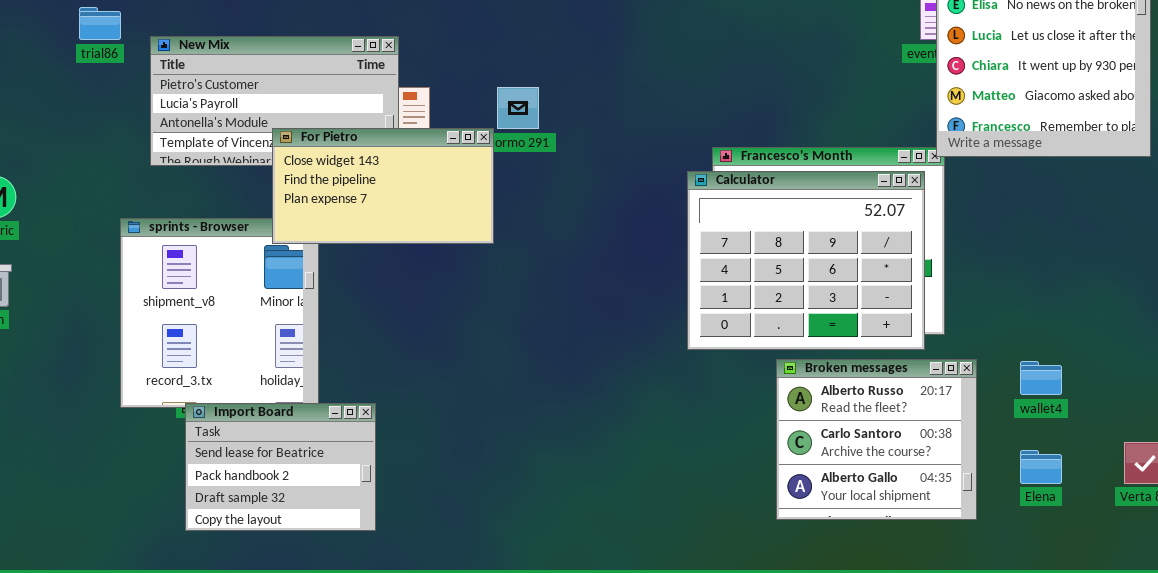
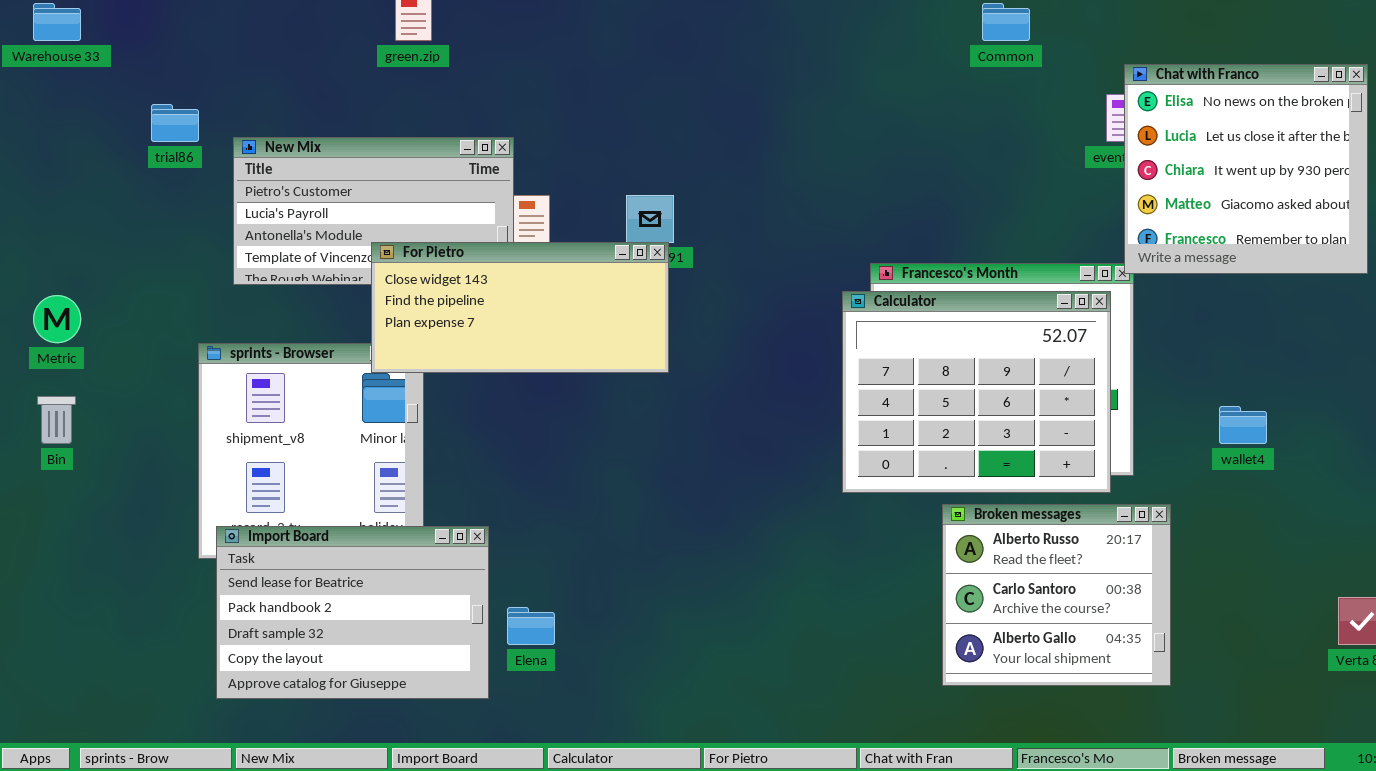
For Pietro: [272,128,494,244] -> [371,242,669,373], resized
wallet4: [1020,361,1062,395] -> [1219,406,1267,444], moved
Import Board: [185,403,376,531] -> [216,526,489,699], resized
Elena: [1020,450,1062,484] -> [507,607,555,645], moved

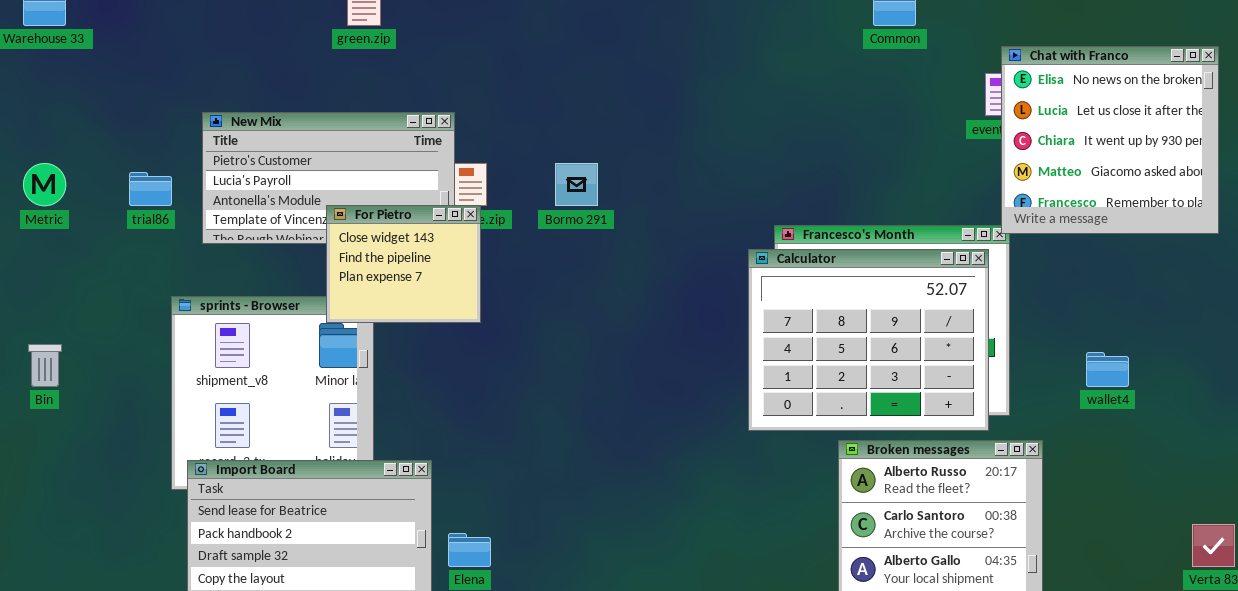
trial86: [151,104,199,142] -> [129,172,172,206], moved
For Pietro: [371,242,669,373] -> [326,205,481,323], resized
Metric: [33,295,81,343] -> [23,163,66,206], moved

